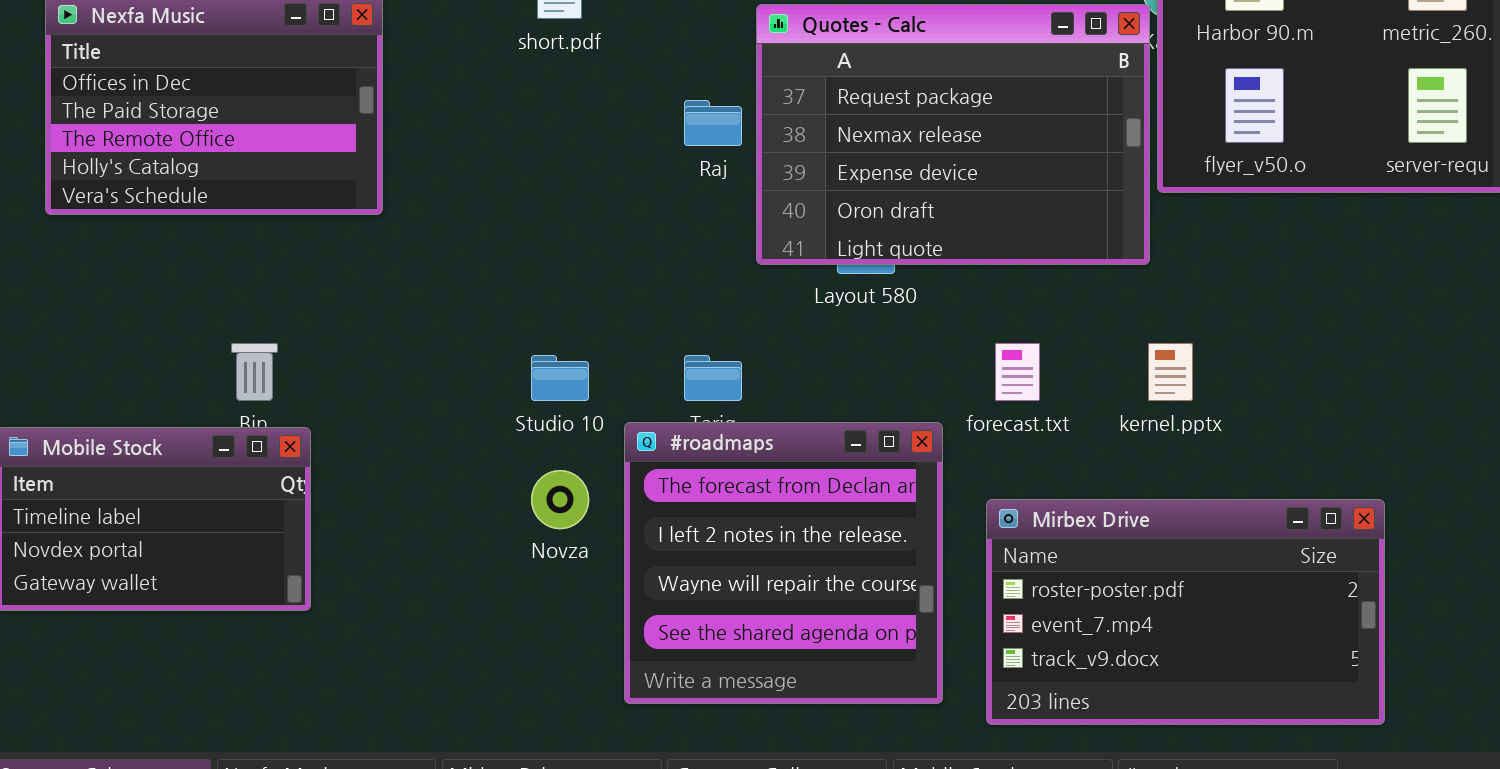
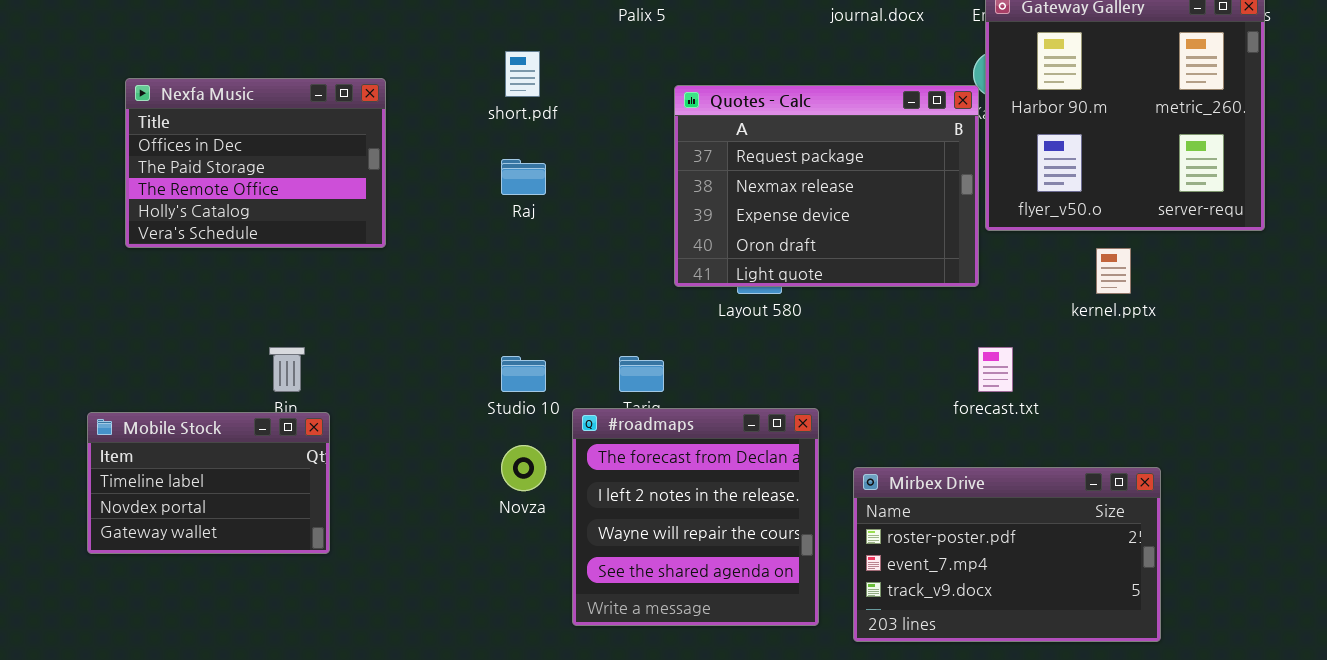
Raj: [684,100,742,146] -> [501,159,546,195], moved
forecast.txt: [995,343,1040,401] -> [978,347,1013,392], moved
kernel.pptx: [1148,343,1193,401] -> [1096,248,1131,294], moved

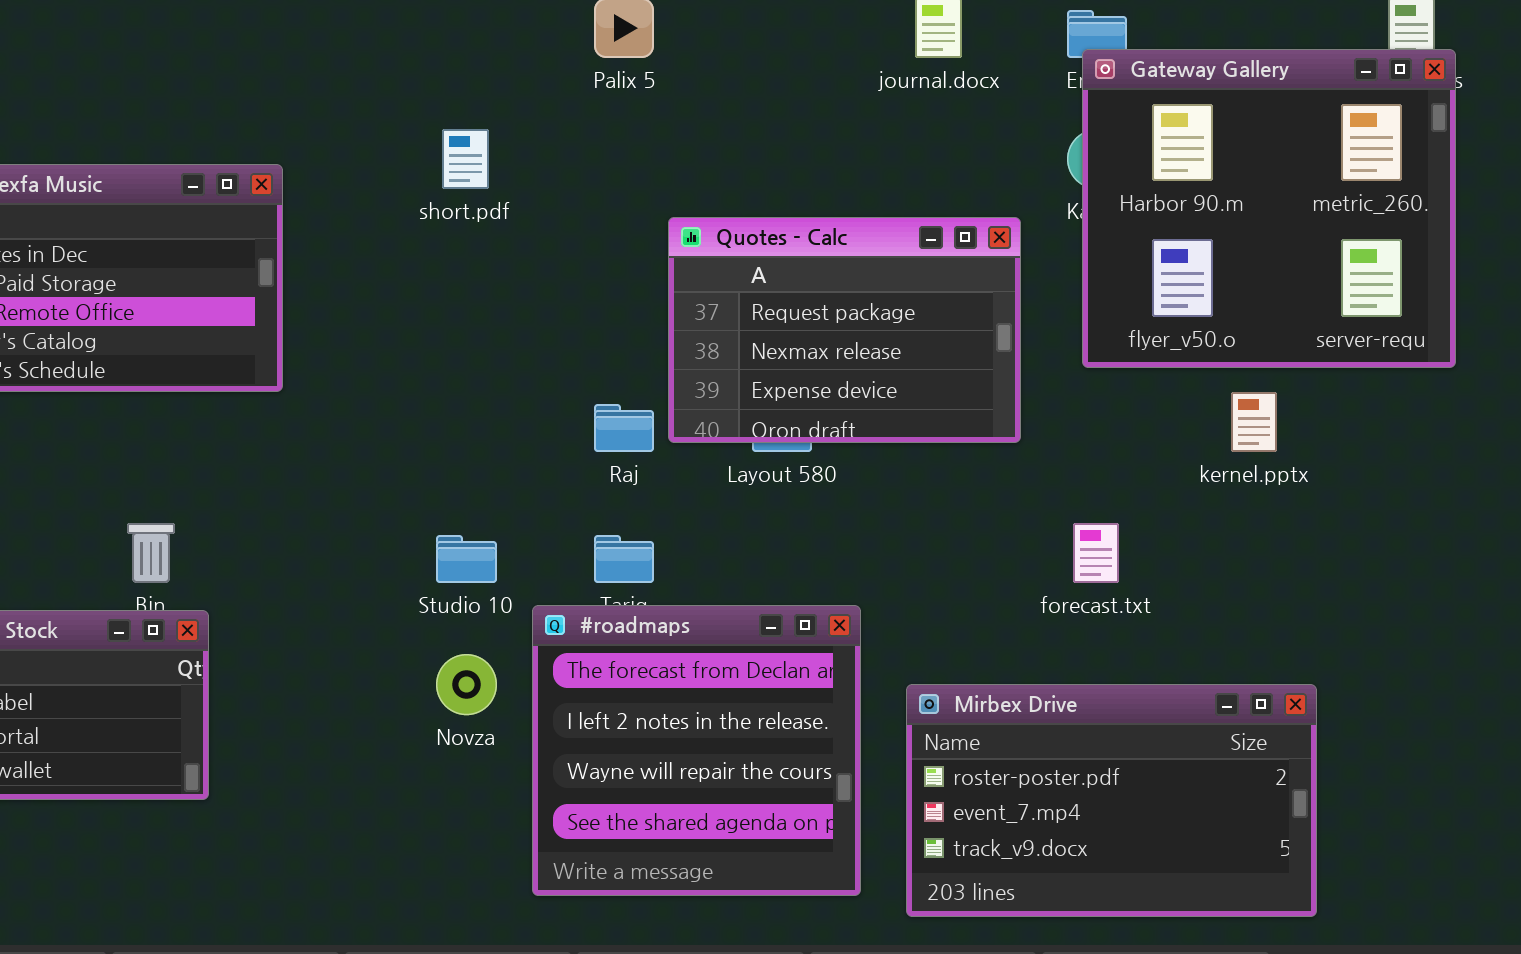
Quotes - Calc: [674,85,979,287] -> [668,217,1021,443], resized
Raj: [501,159,546,195] -> [594,404,654,452], moved

